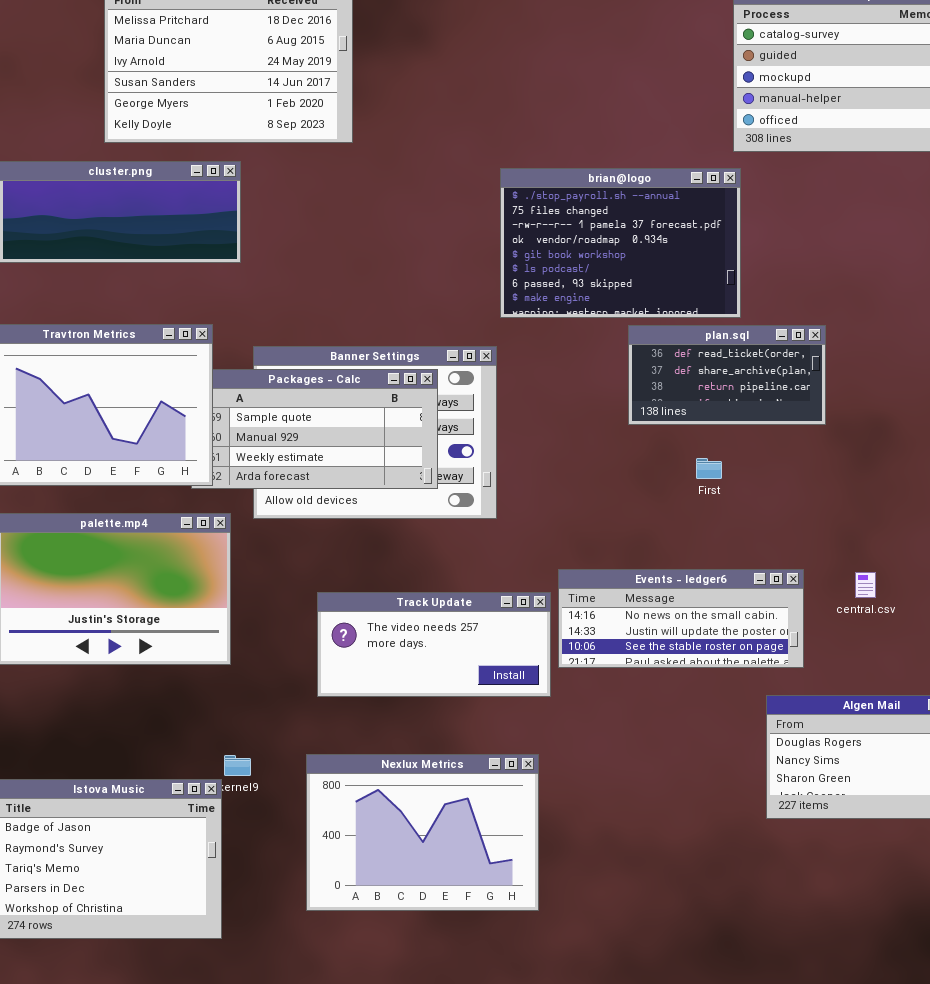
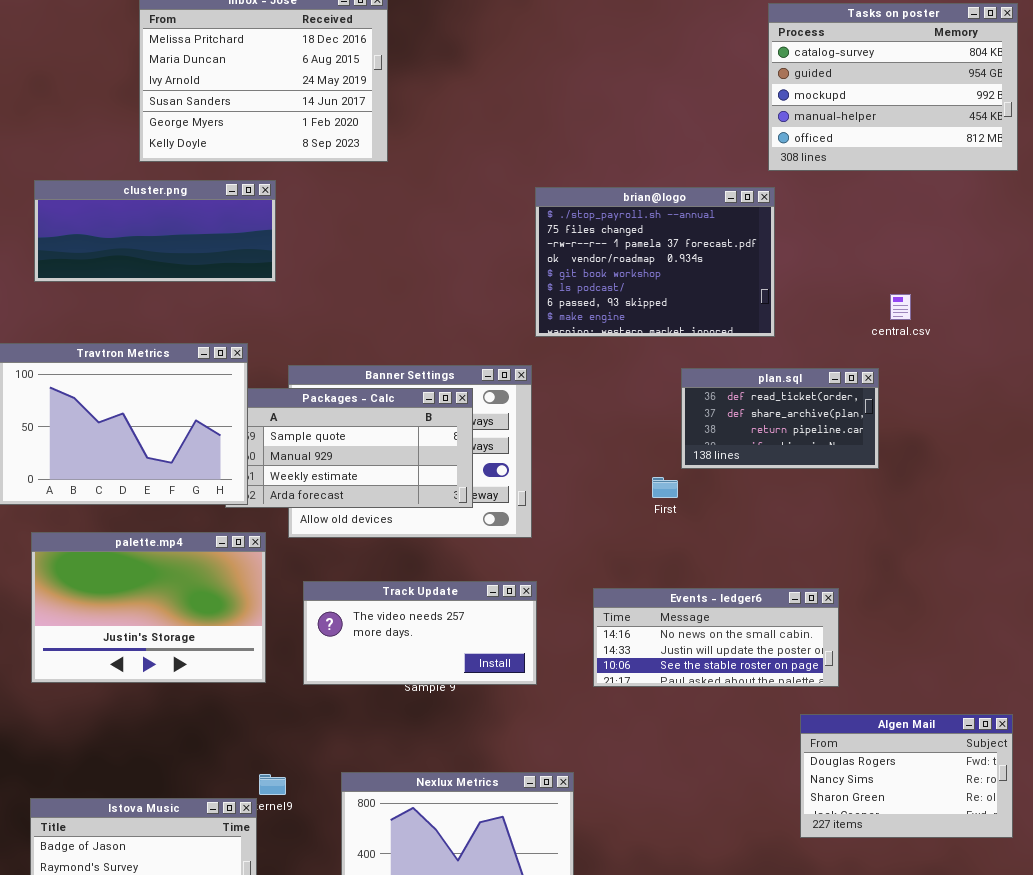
plan.sql: [628,325,826,425] -> [681,368,879,469], moved
First: [696,458,722,479] -> [652,477,678,498], moved
central.csv: [855,572,876,598] -> [890,294,911,320], moved
Track Update: [317,592,551,697] -> [303,581,537,685], moved

